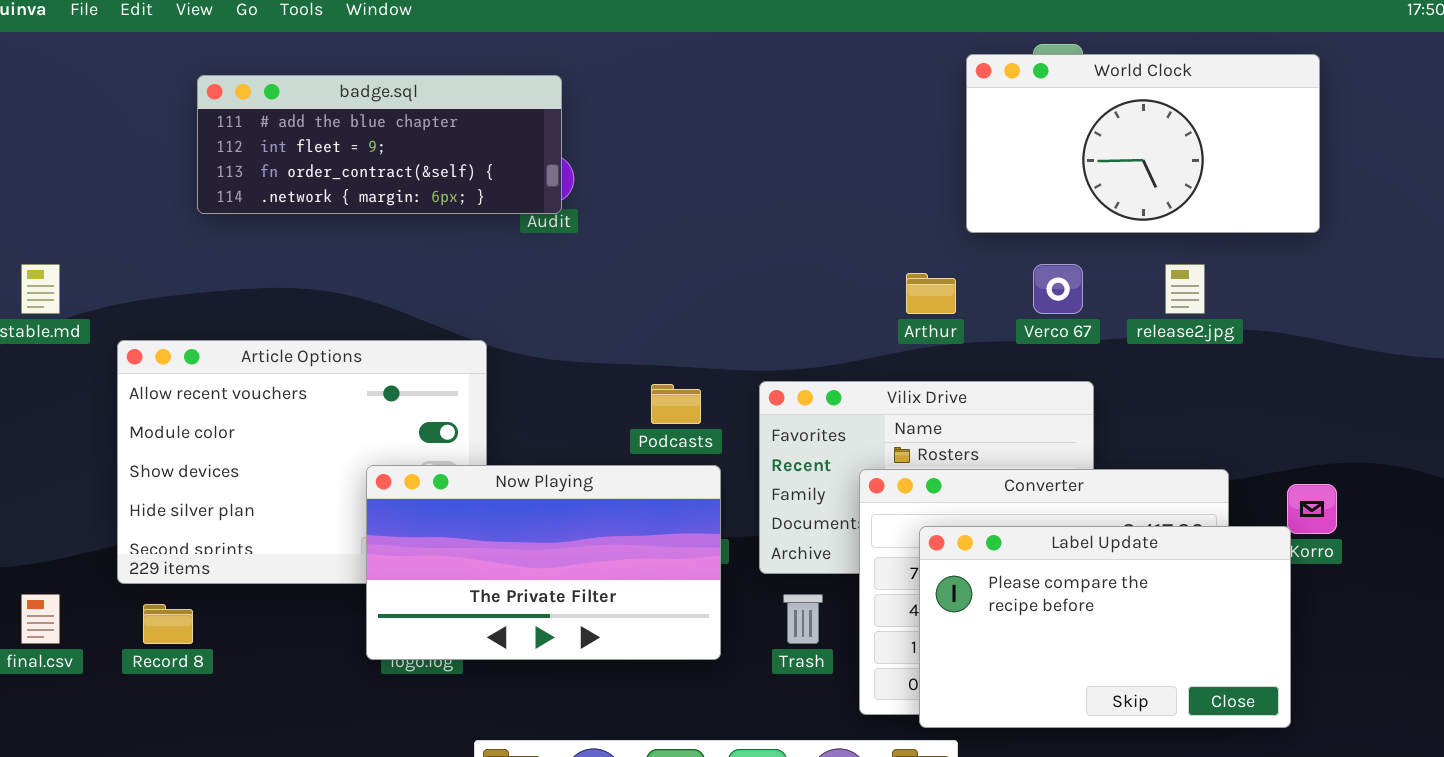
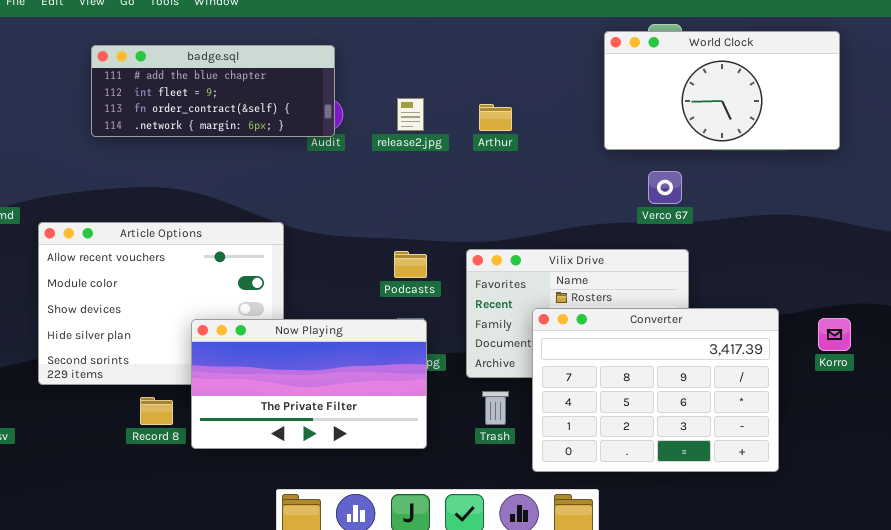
release2.jpg: [1165,264,1205,314] -> [397,98,424,131], moved
Arthur: [906,273,956,314] -> [479,104,512,131], moved
Now Playing: [366,465,721,660] -> [191,319,427,449], moved
Label Update: [919,526,1291,728] -> none, closed
Record 8: [143,604,193,644] -> [140,397,173,425], moved

